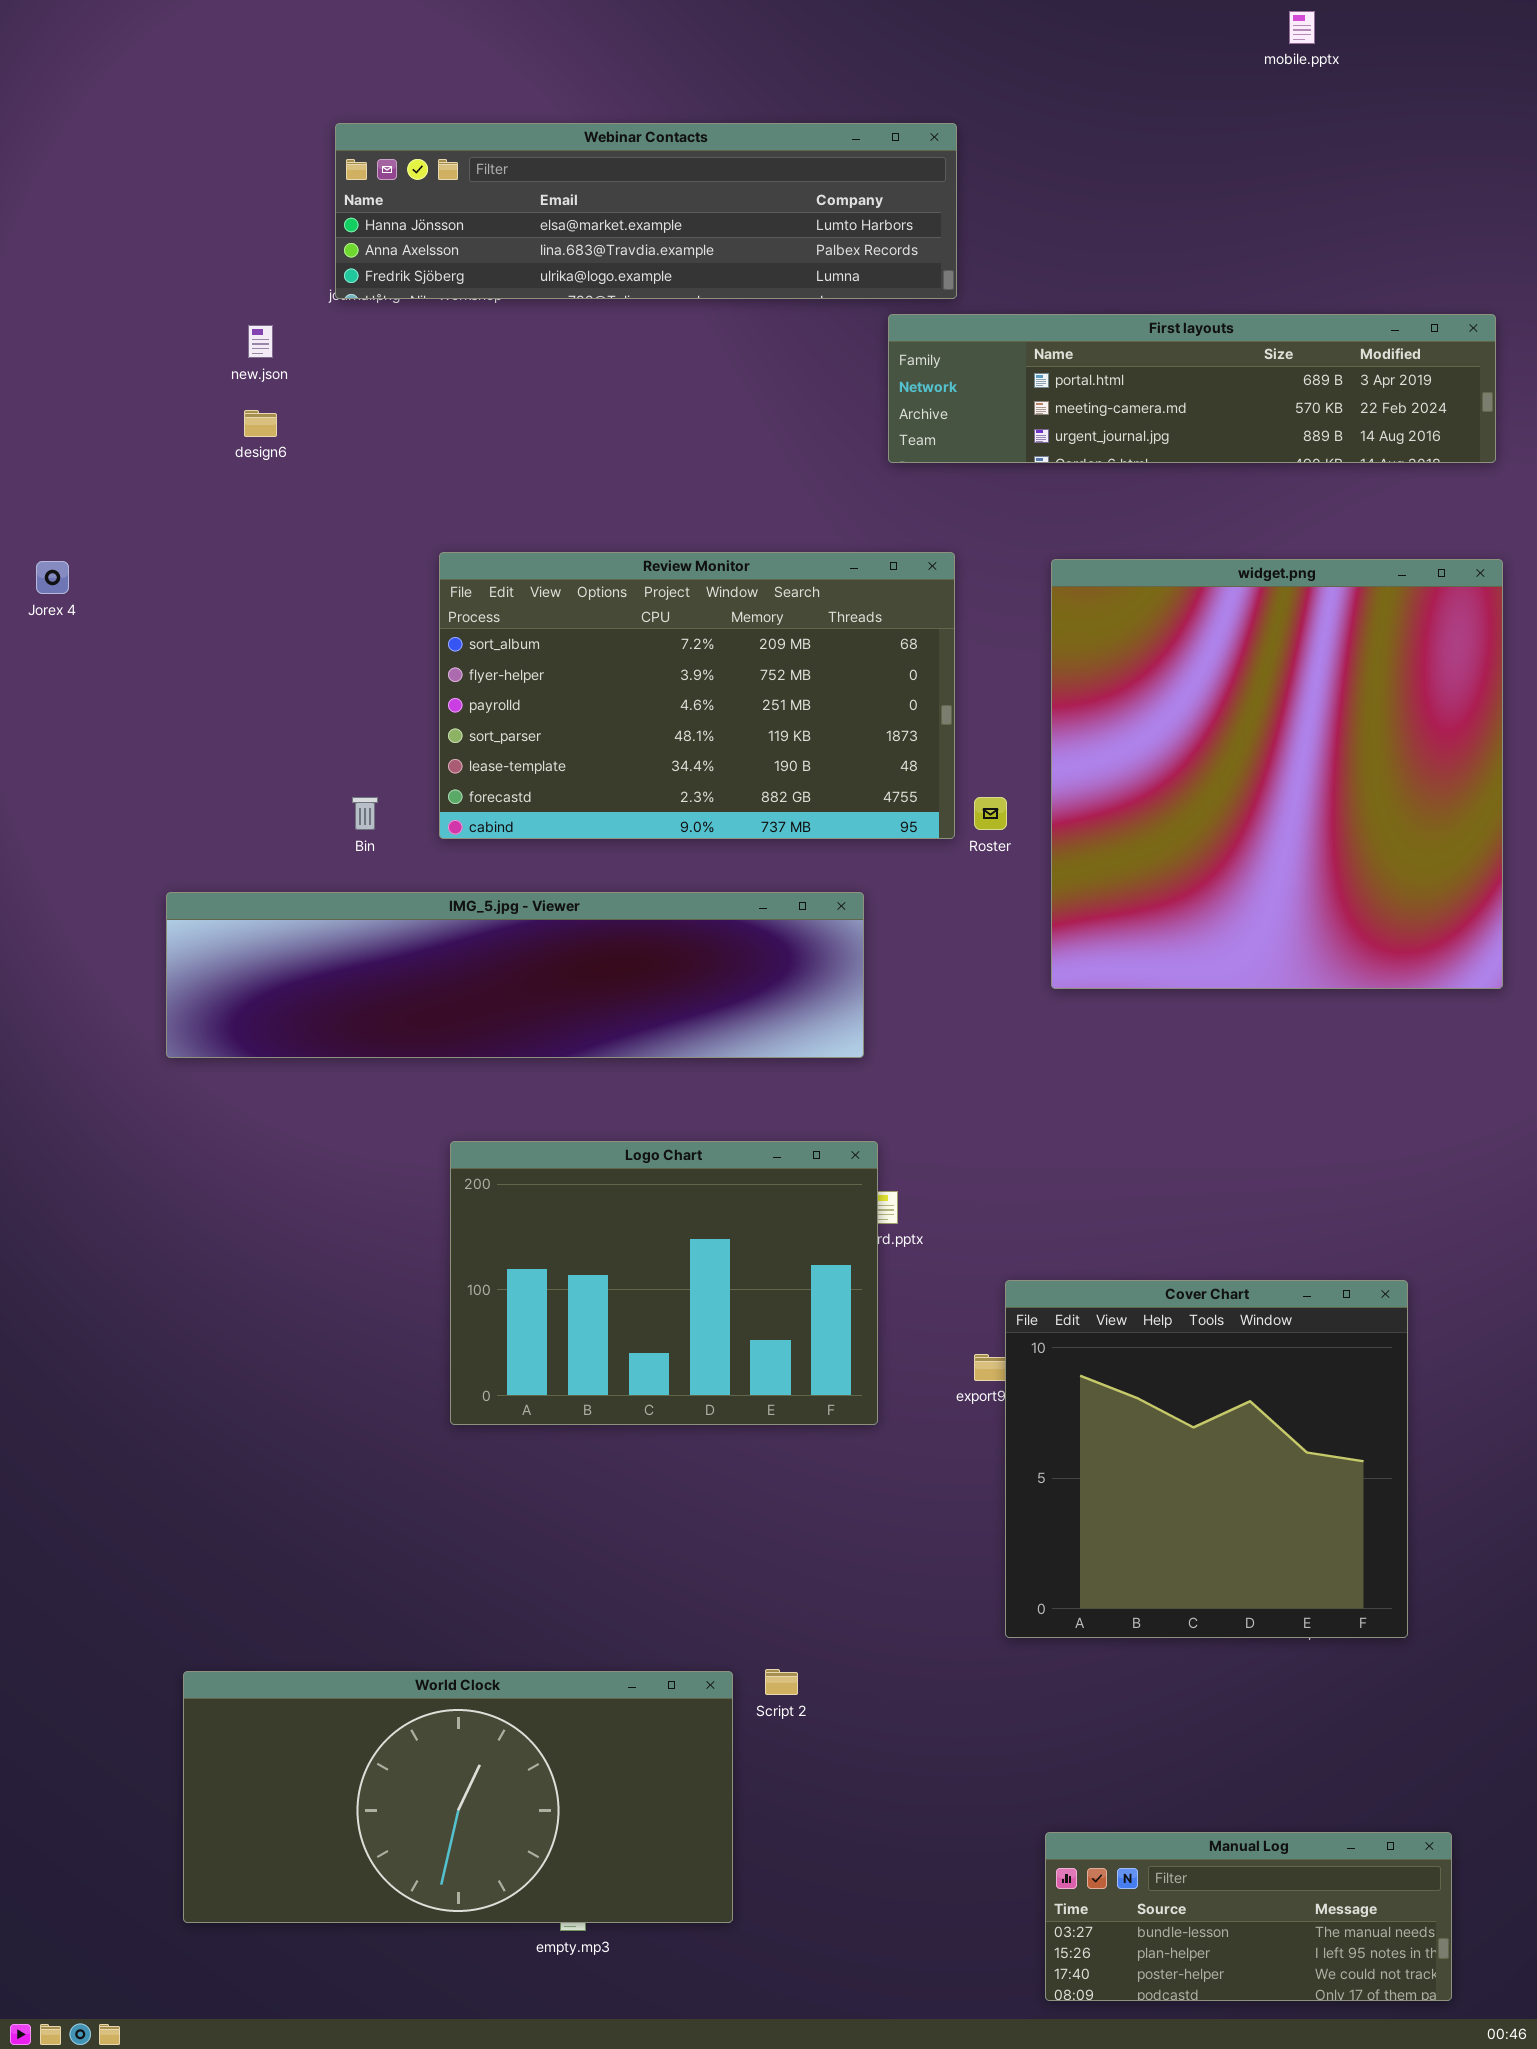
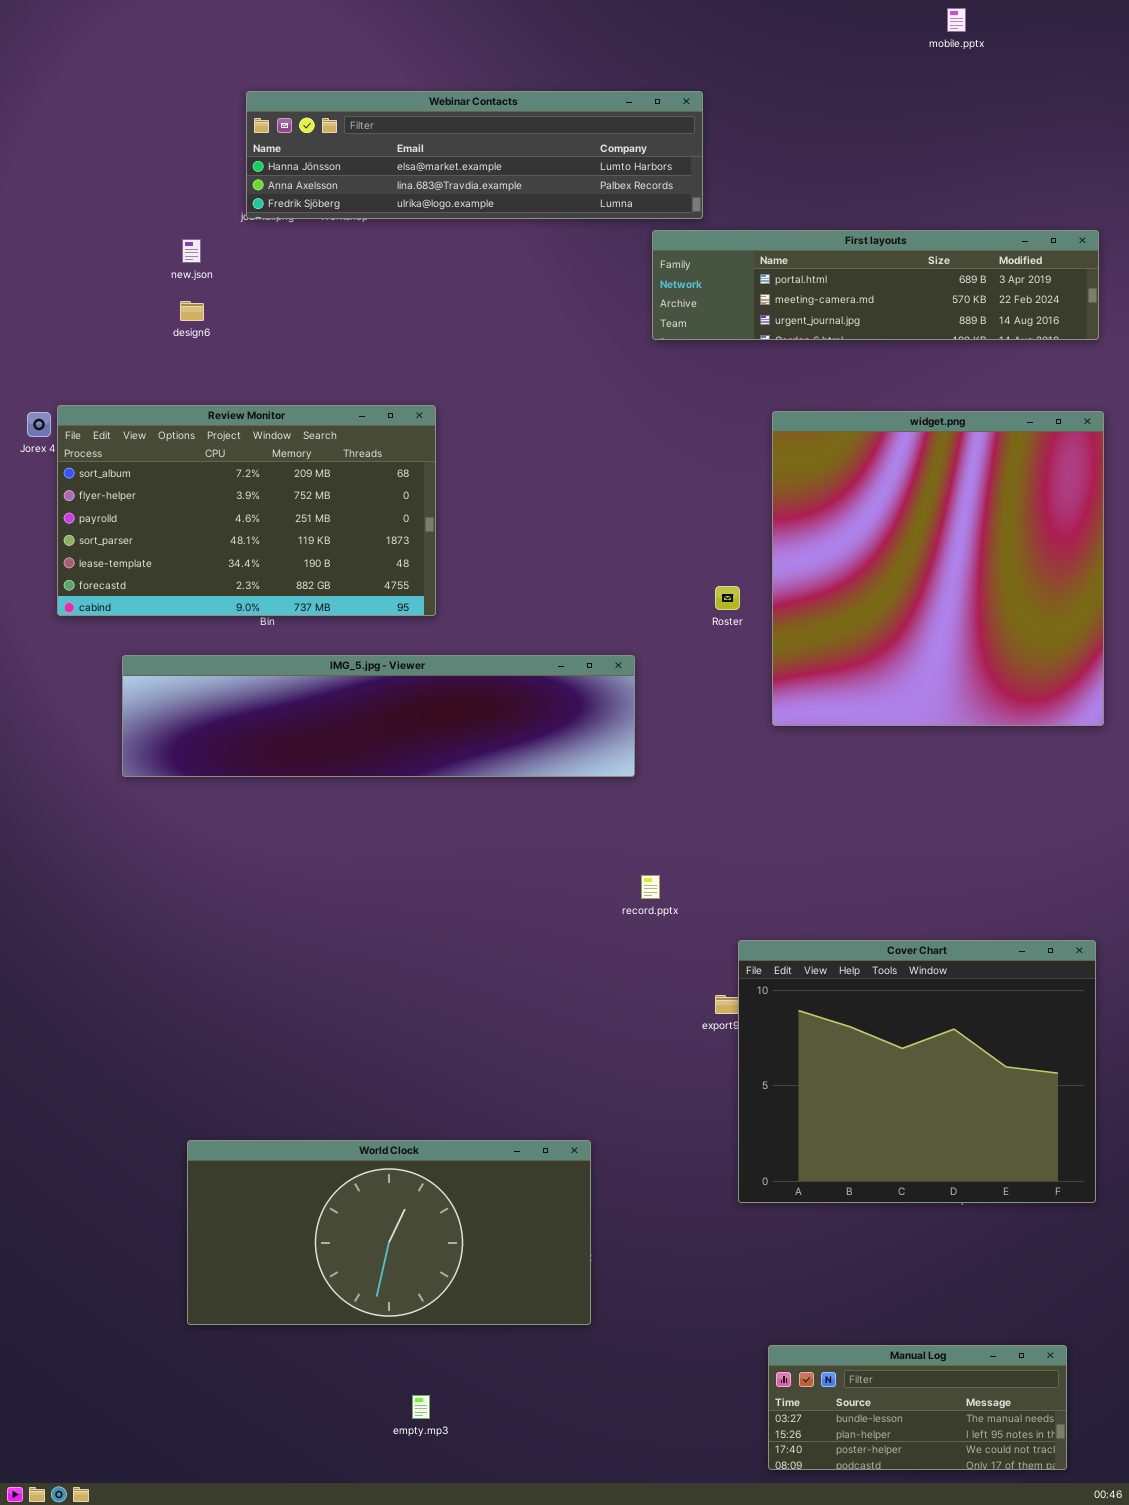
Review Monitor: [439,552,955,839] -> [57,405,436,616], moved
Logo Chart: [450,1141,878,1425] -> none, closed
Cover Chart: [1005,1280,1408,1638] -> [738,940,1096,1203], resized
World Clock: [183,1671,733,1923] -> [187,1140,591,1325], moved

